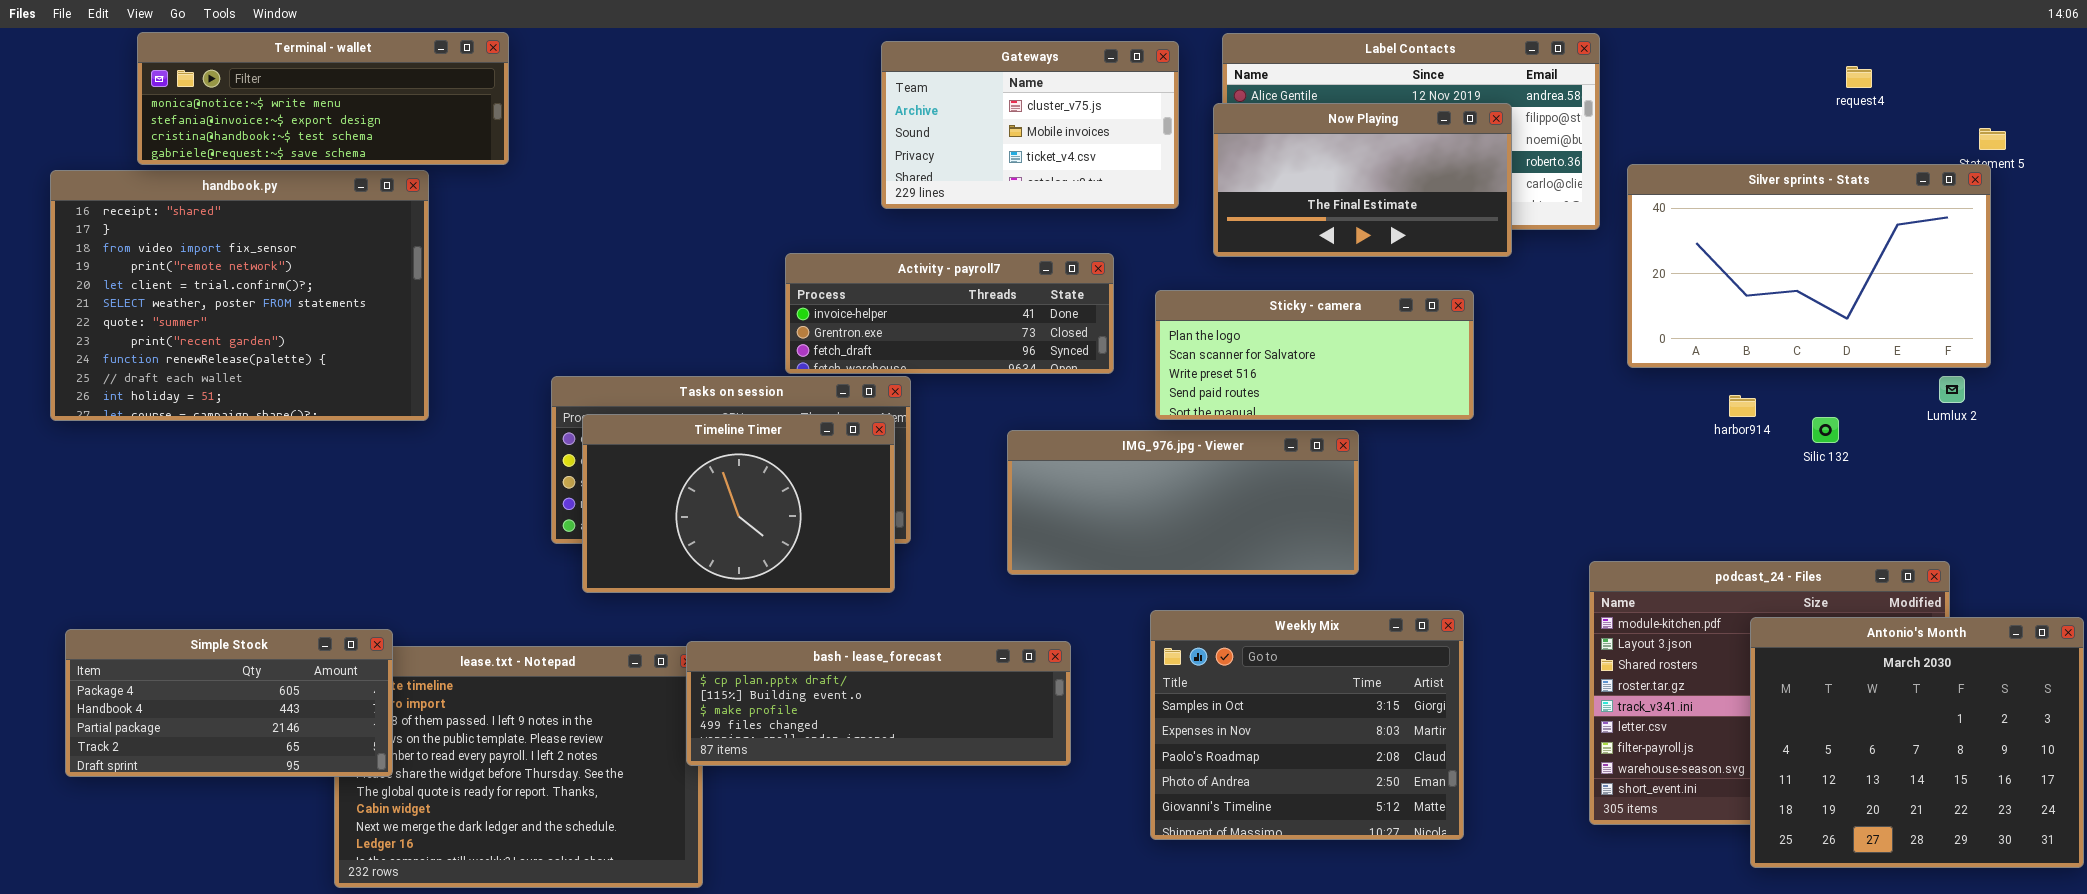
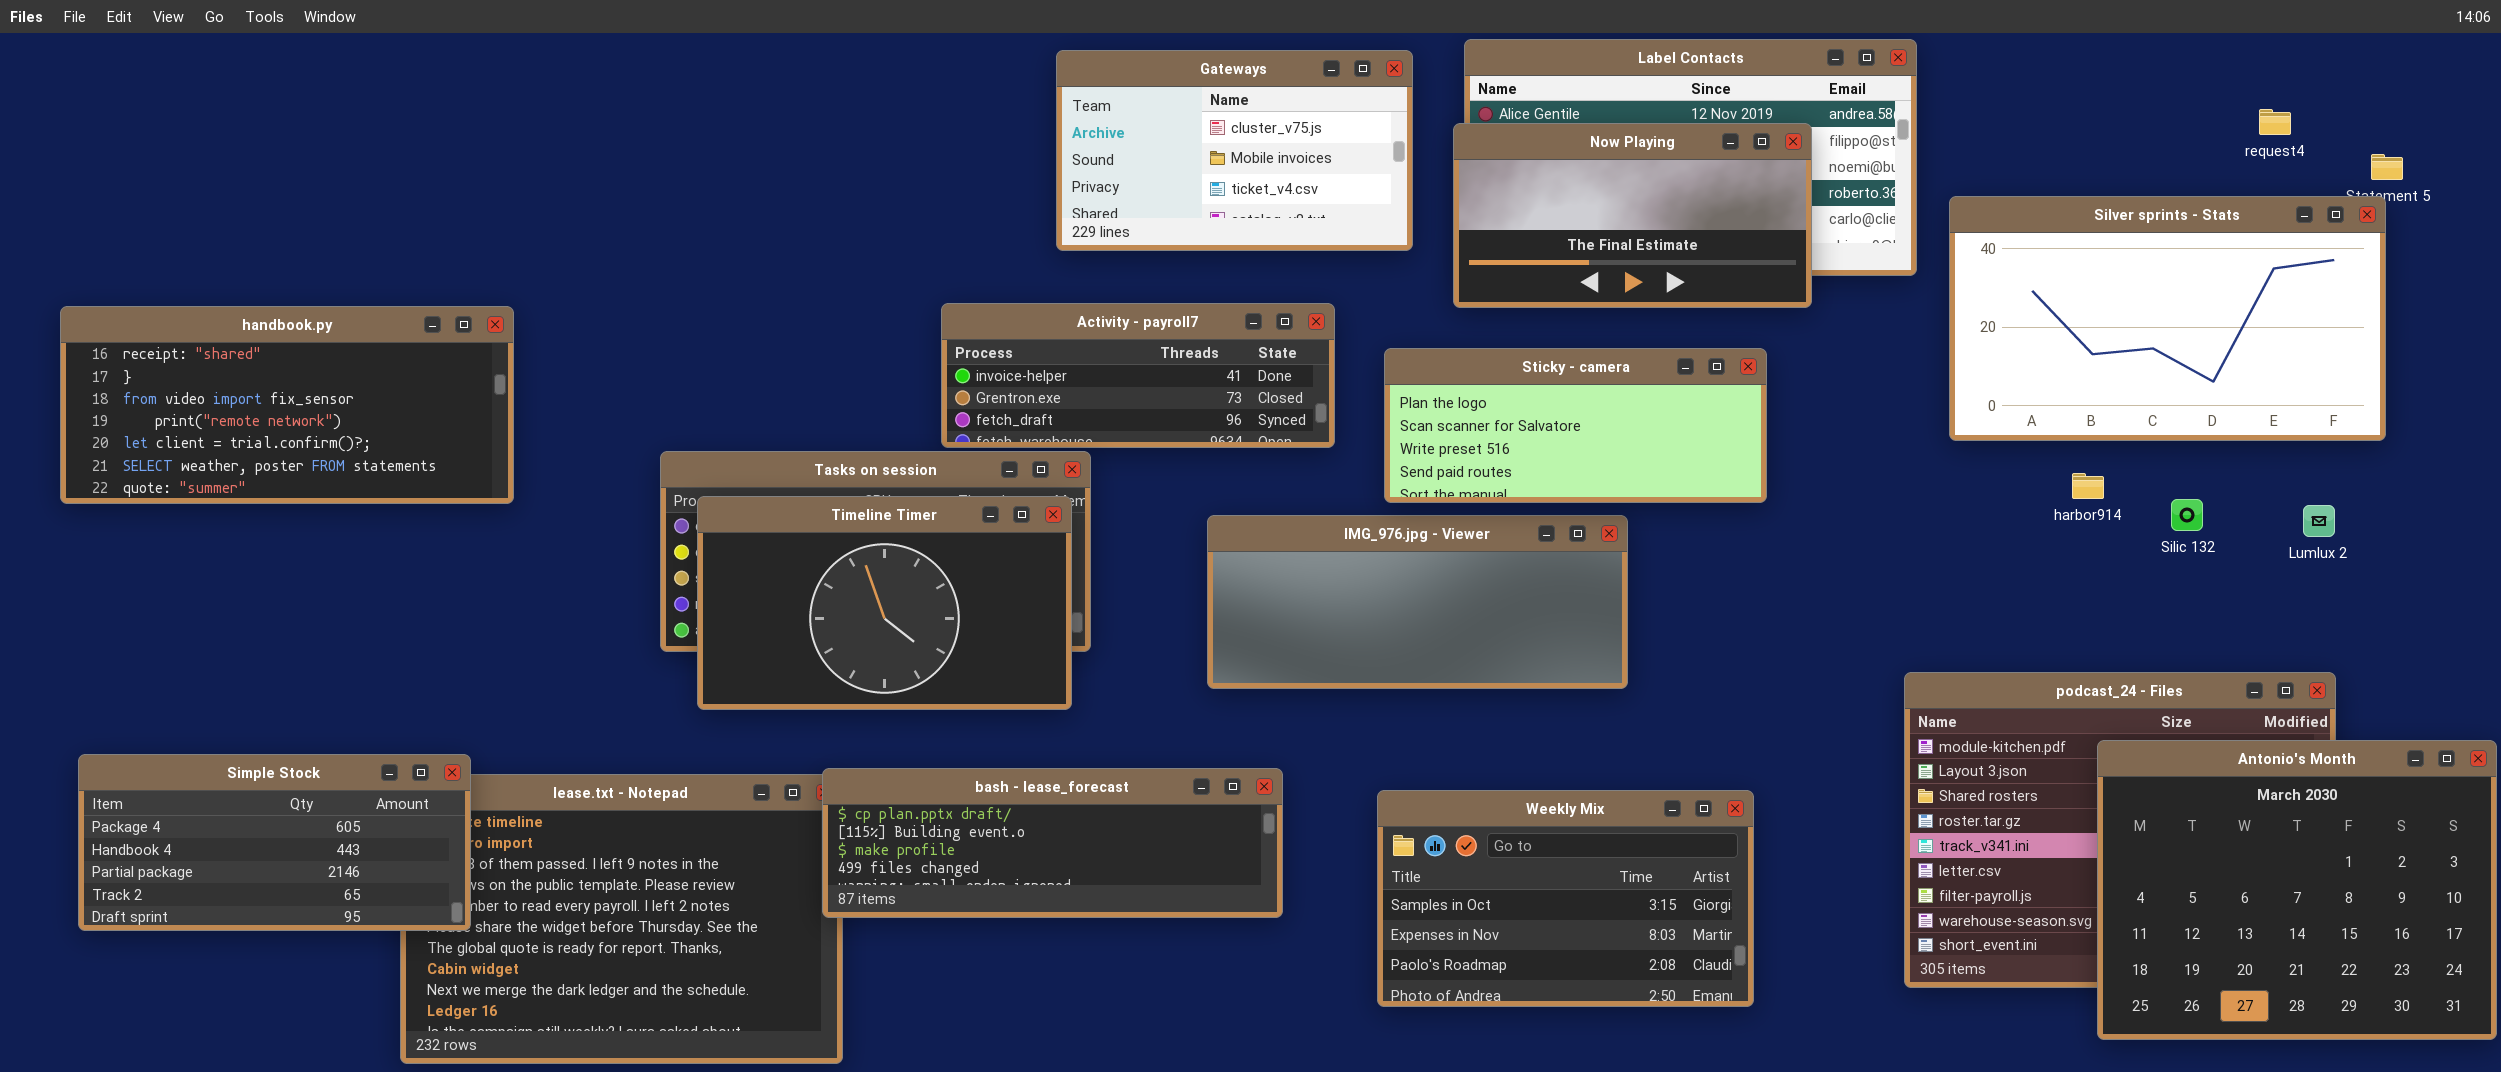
Terminal - wallet: [137,32,509,165] -> none, closed
request4: [1846,66,1872,88] -> [2259,109,2291,135], moved
handbook.py: [50,170,429,421] -> [60,306,514,504], resized
Lumlux 2: [1939,376,1965,403] -> [2303,505,2335,537], moved
Weekly Mix: [1150,610,1464,840] -> [1377,790,1754,1007], resized

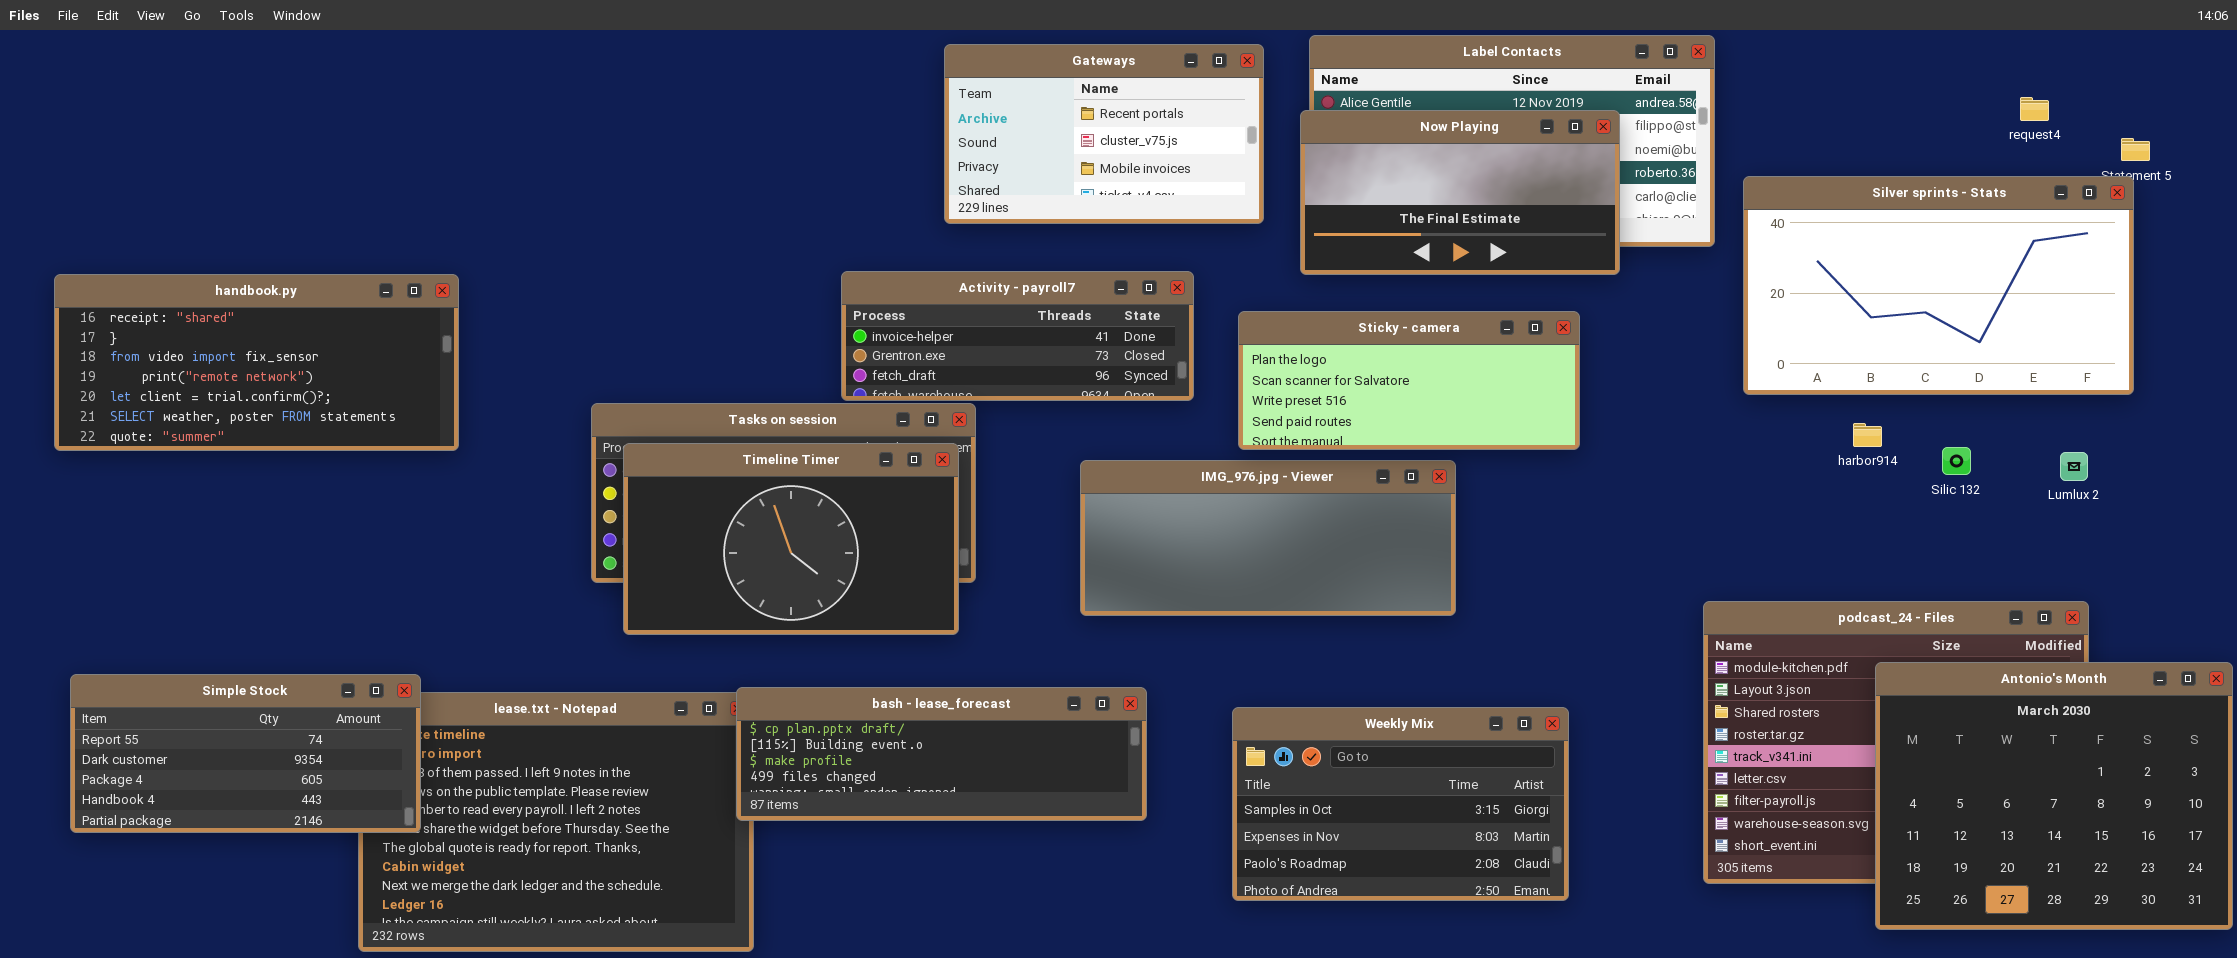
Gateways: [1056,50,1413,251] -> [944,44,1264,224], scrolled up 1 row
Simple Stock: [78,754,471,931] -> [70,674,421,833], scrolled up 2 rows

